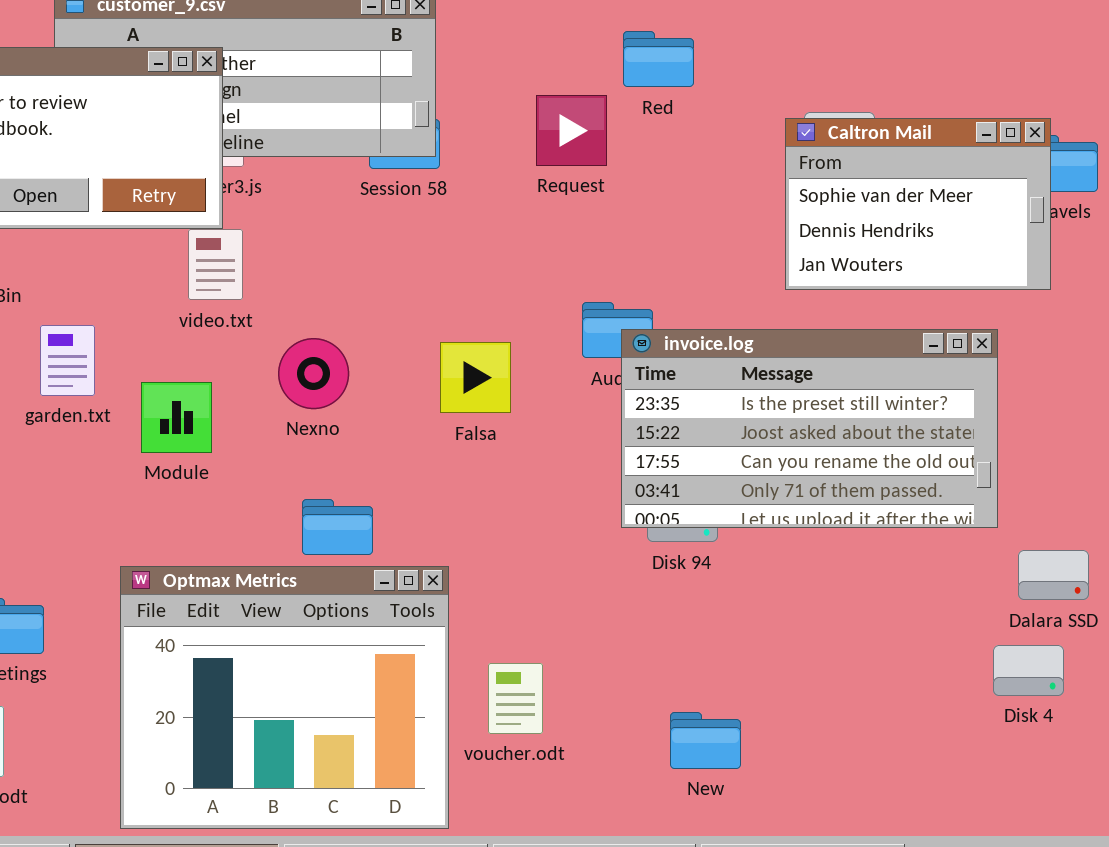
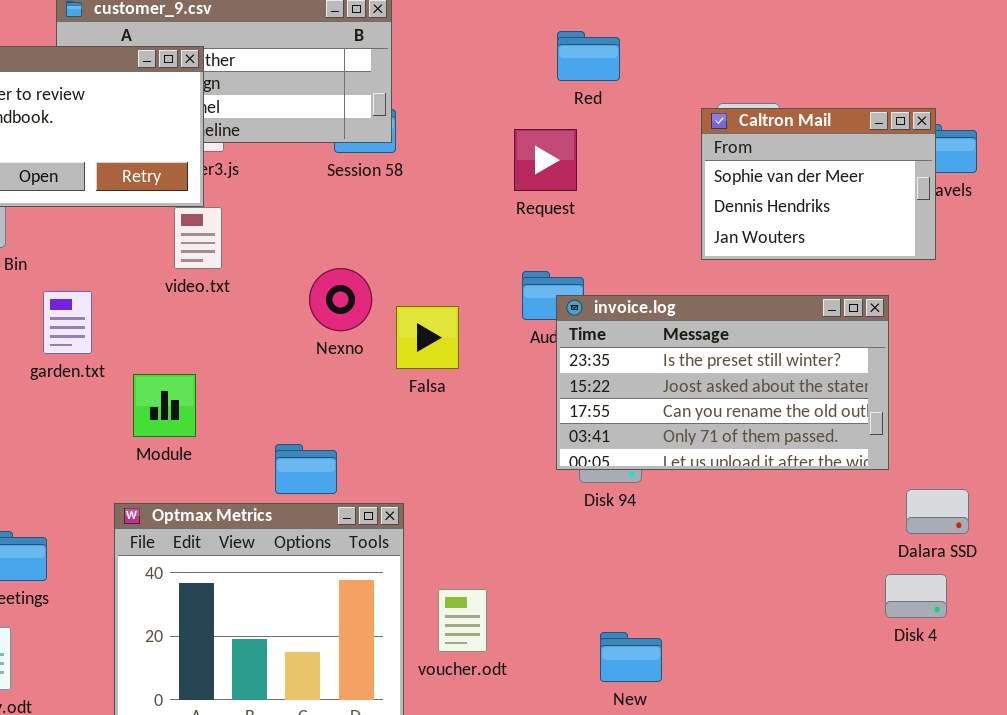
Request: [536,95,607,166] -> [514,129,577,191], moved
Nexno: [278,338,349,409] -> [309,268,372,331], moved
Module: [141,382,212,453] -> [133,374,196,437], moved

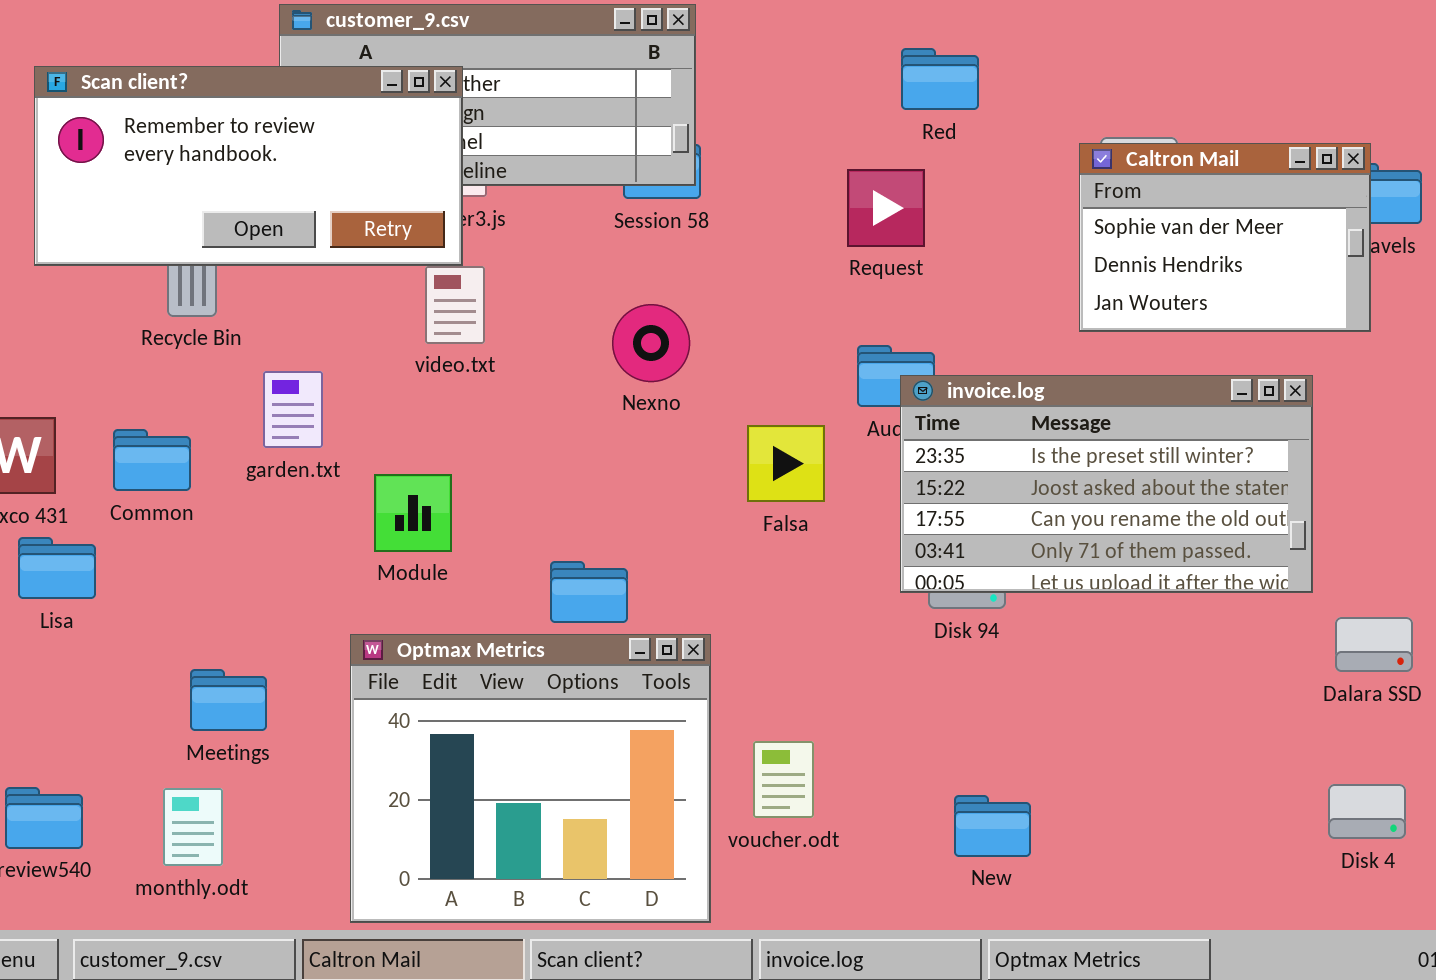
Nexno: [309,268,372,331] -> [612,304,690,382], moved
Falsa: [396,306,459,369] -> [747,425,825,502], moved
Disk 4: [885,574,947,618] -> [1328,784,1406,839], moved

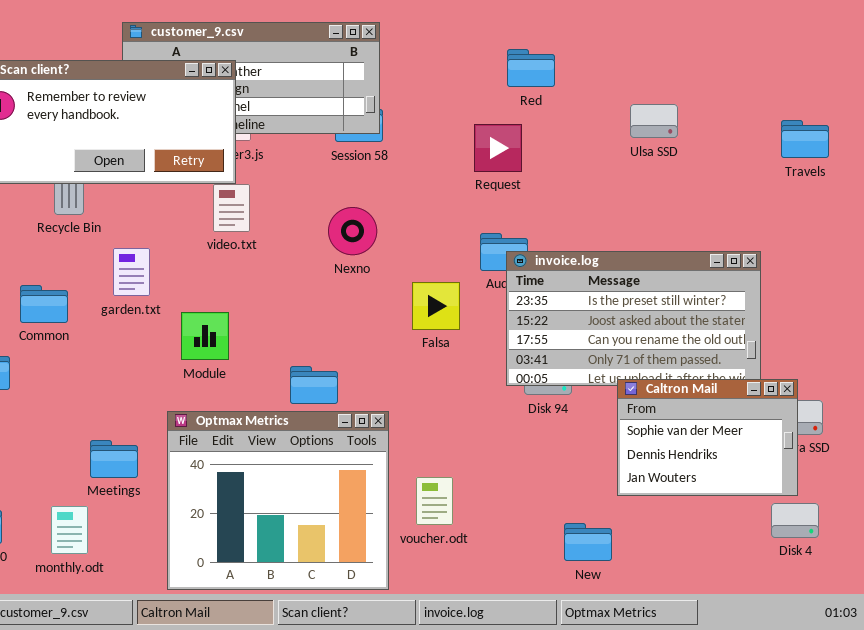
Caltron Mail: [1079,143,1371,332] -> [617,379,798,496], moved
Meetings: [190,669,267,731] -> [90,440,138,478], moved
New: [954,795,1031,857] -> [564,523,612,561], moved

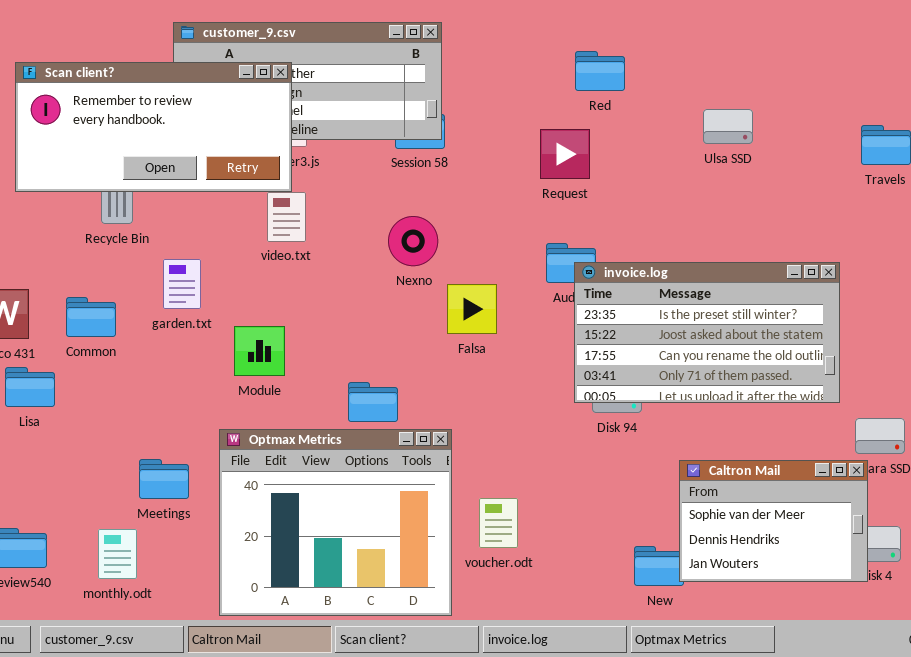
Falsa: [412,282,460,330] -> [447,284,497,334], moved
Caltron Mail: [617,379,798,496] -> [679,460,868,582], moved

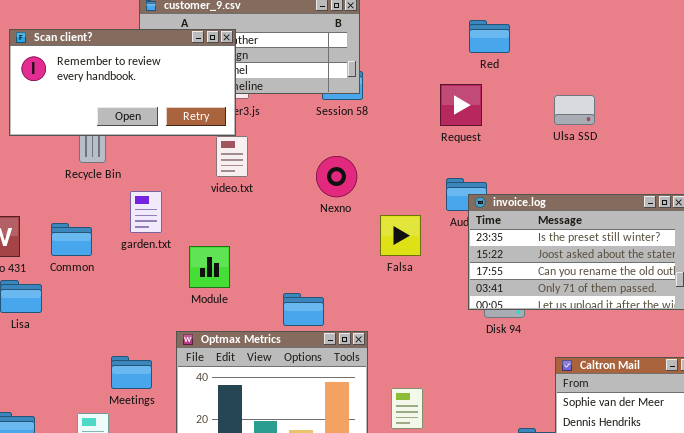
Ulsa SSD: [703,109,753,144] -> [554,95,595,125], moved
Falsa: [447,284,497,334] -> [380,215,421,256], moved

